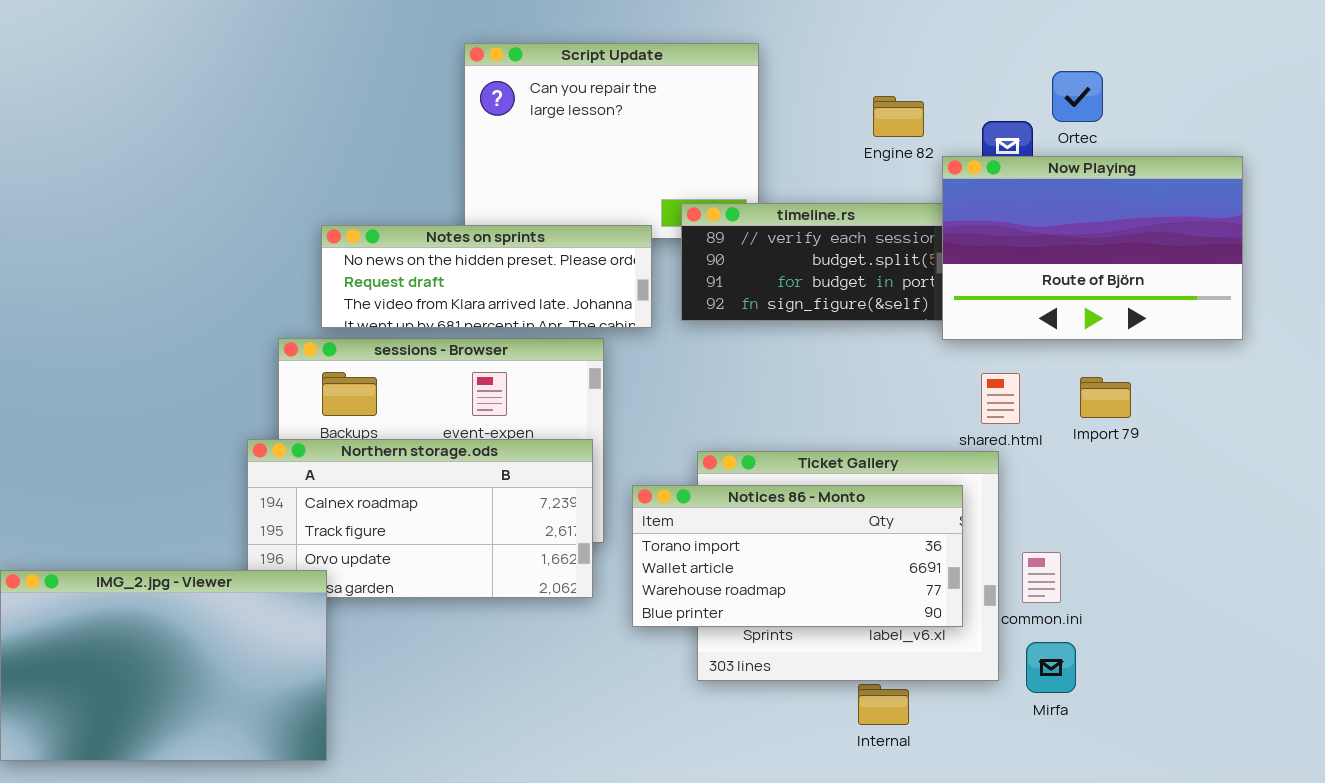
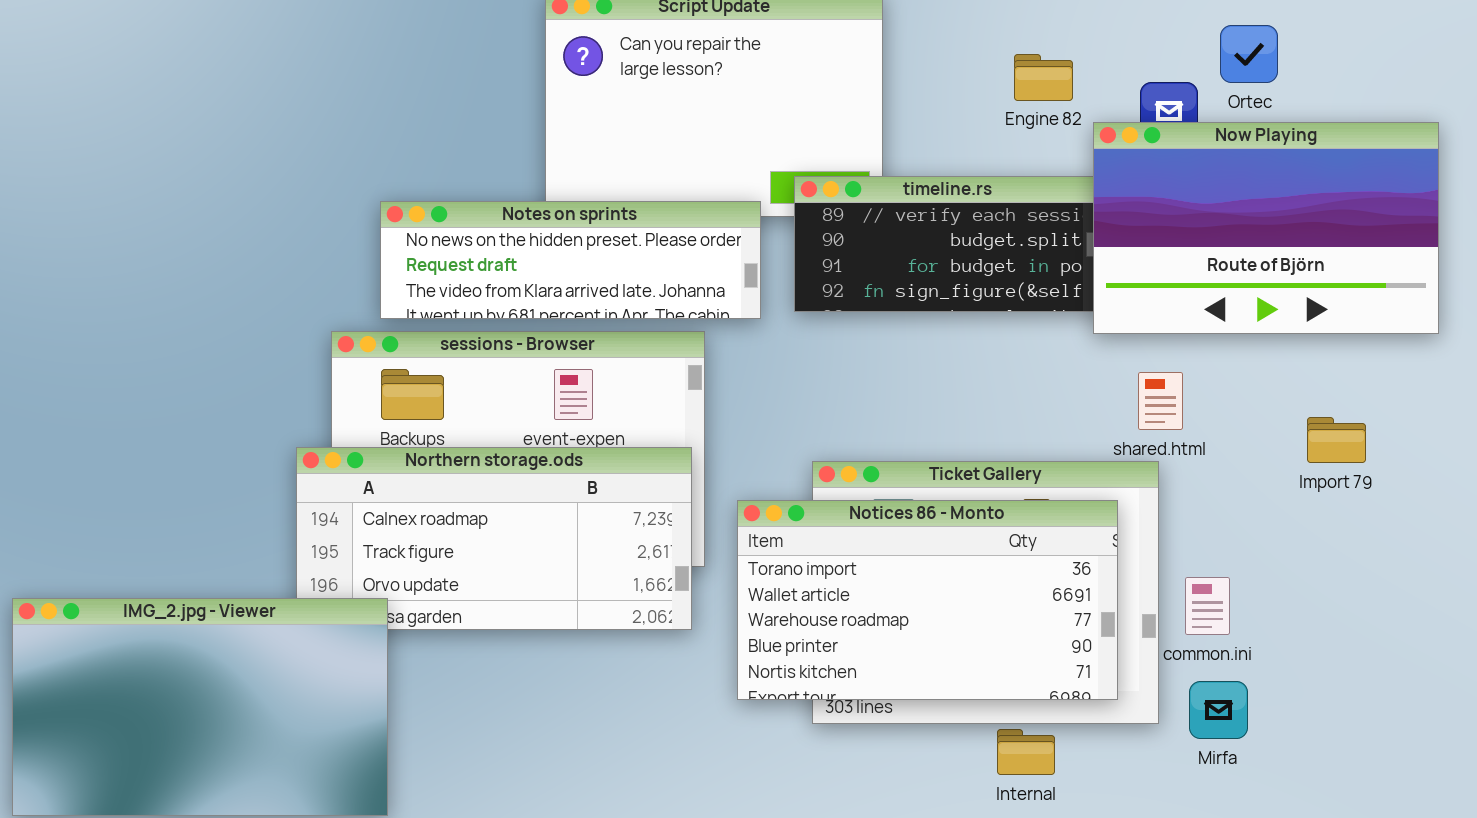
Import 79: [1080,377,1131,418] -> [1307,417,1366,463], moved
Notices 86 - Monto: [632,485,963,627] -> [737,500,1118,700], resized

